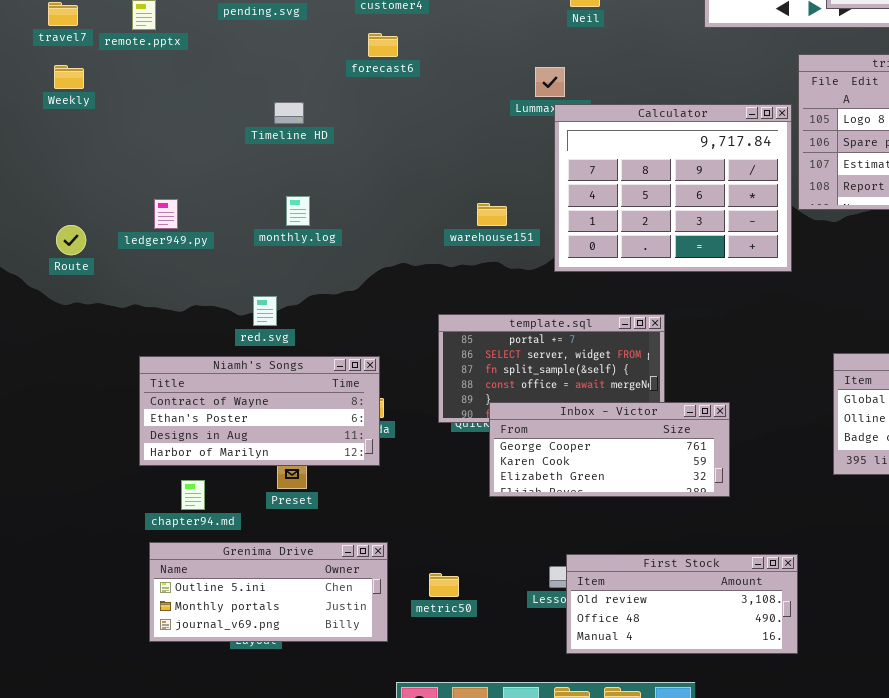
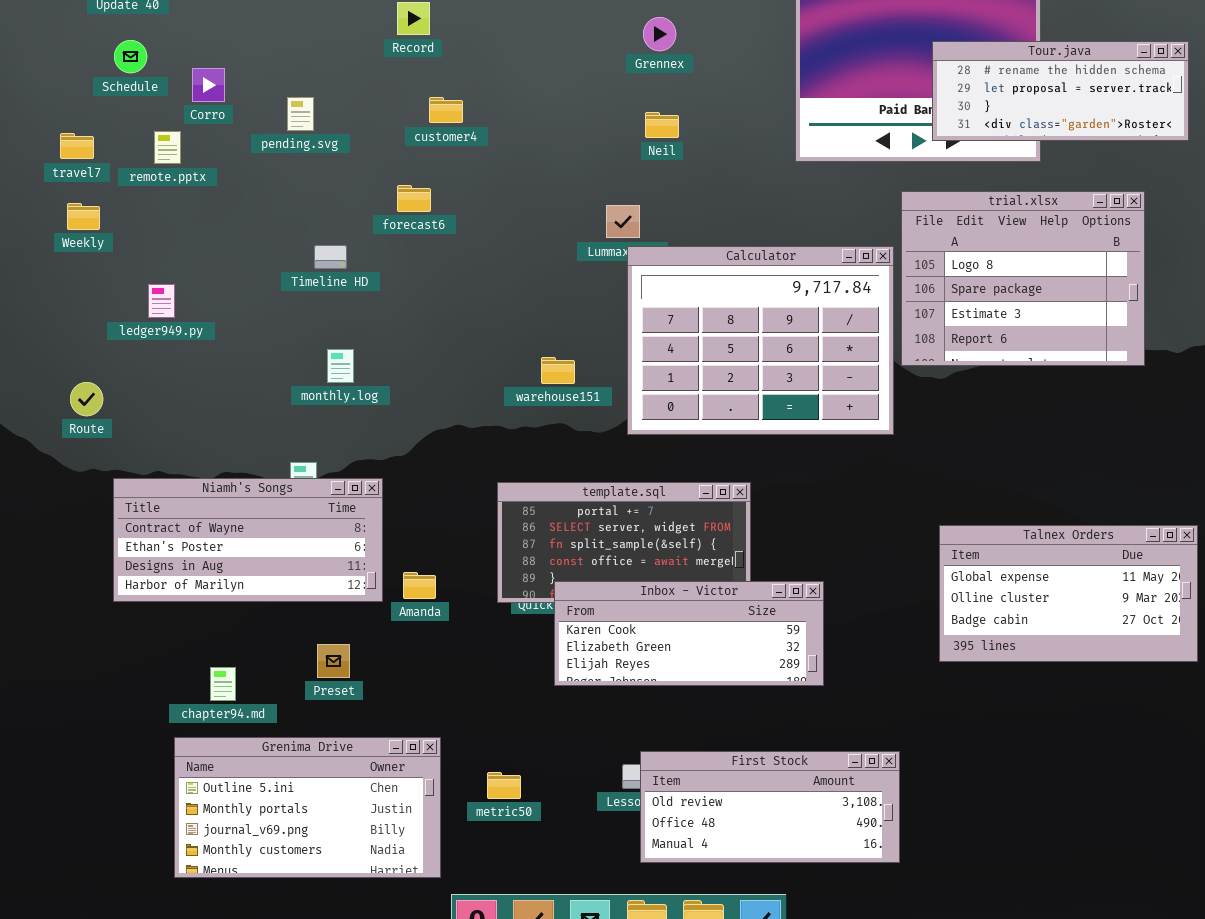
forecast6: [368,33,398,57] -> [397,185,431,212], moved
ledger949.py: [154,199,178,229] -> [148,284,175,318], moved
Niamh's Songs: [139,356,380,466] -> [113,478,383,602], moved
Inbox - Victor: [489,402,730,497] -> [554,581,824,686], scrolled down 1 row
Grenima Drive: [149,542,388,642] -> [174,737,441,878], resized

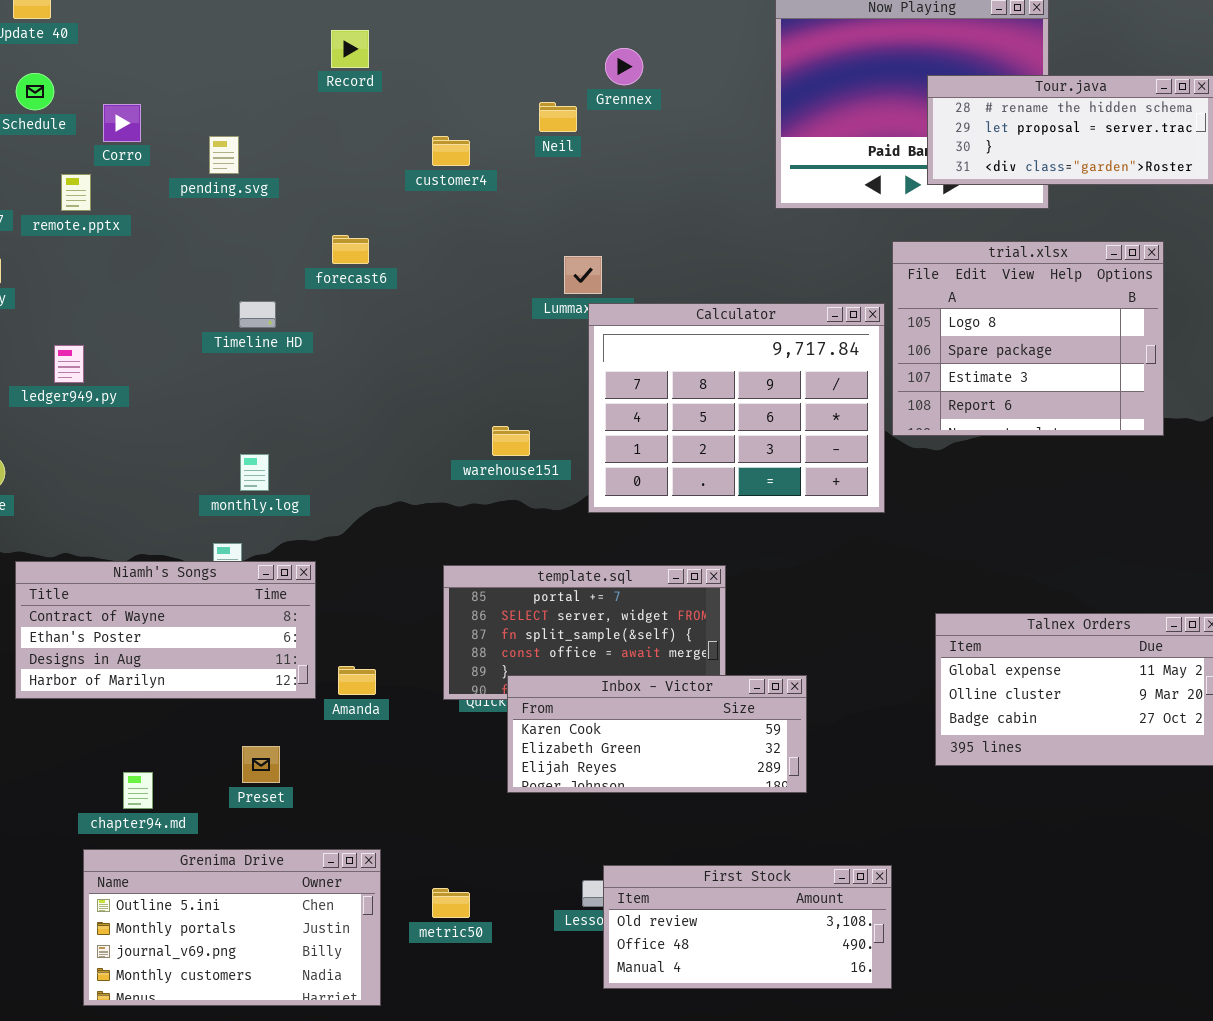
customer4: [429,97,463,123] -> [432,136,470,166], moved
Neil: [645,112,679,138] -> [539,102,577,132], moved
monthly.log: [327,349,354,383] -> [240,454,269,491], moved

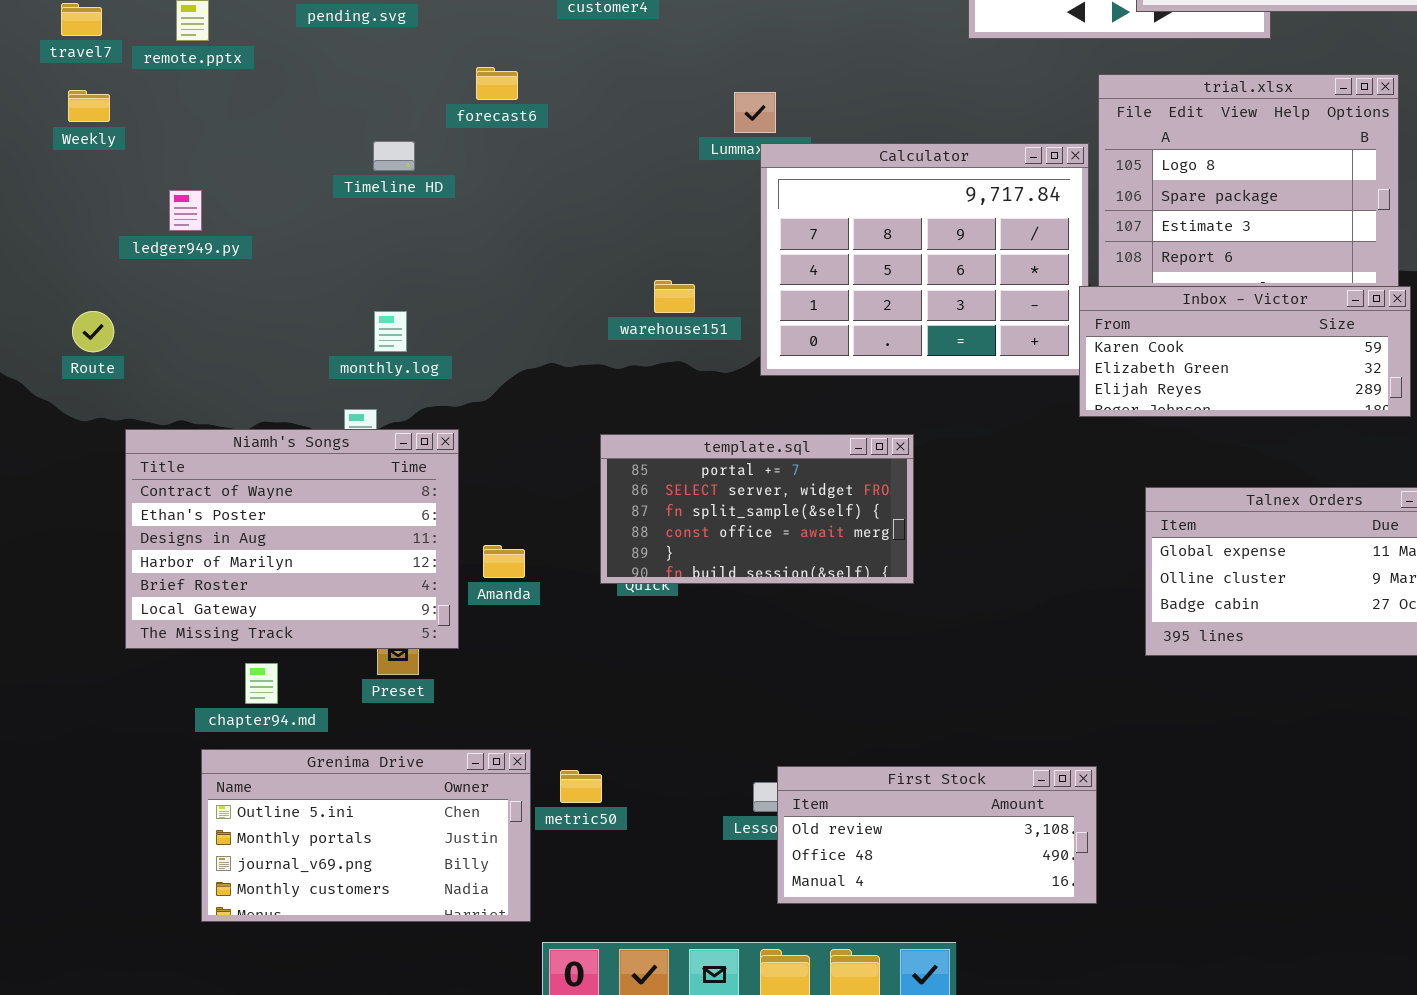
Niamh's Songs: [15,561,316,699] -> [125,429,459,649], resized
Inbox - Victor: [507,675,807,793] -> [1079,286,1411,417], moved
metric50: [432,888,470,918] -> [560,770,602,803], moved

